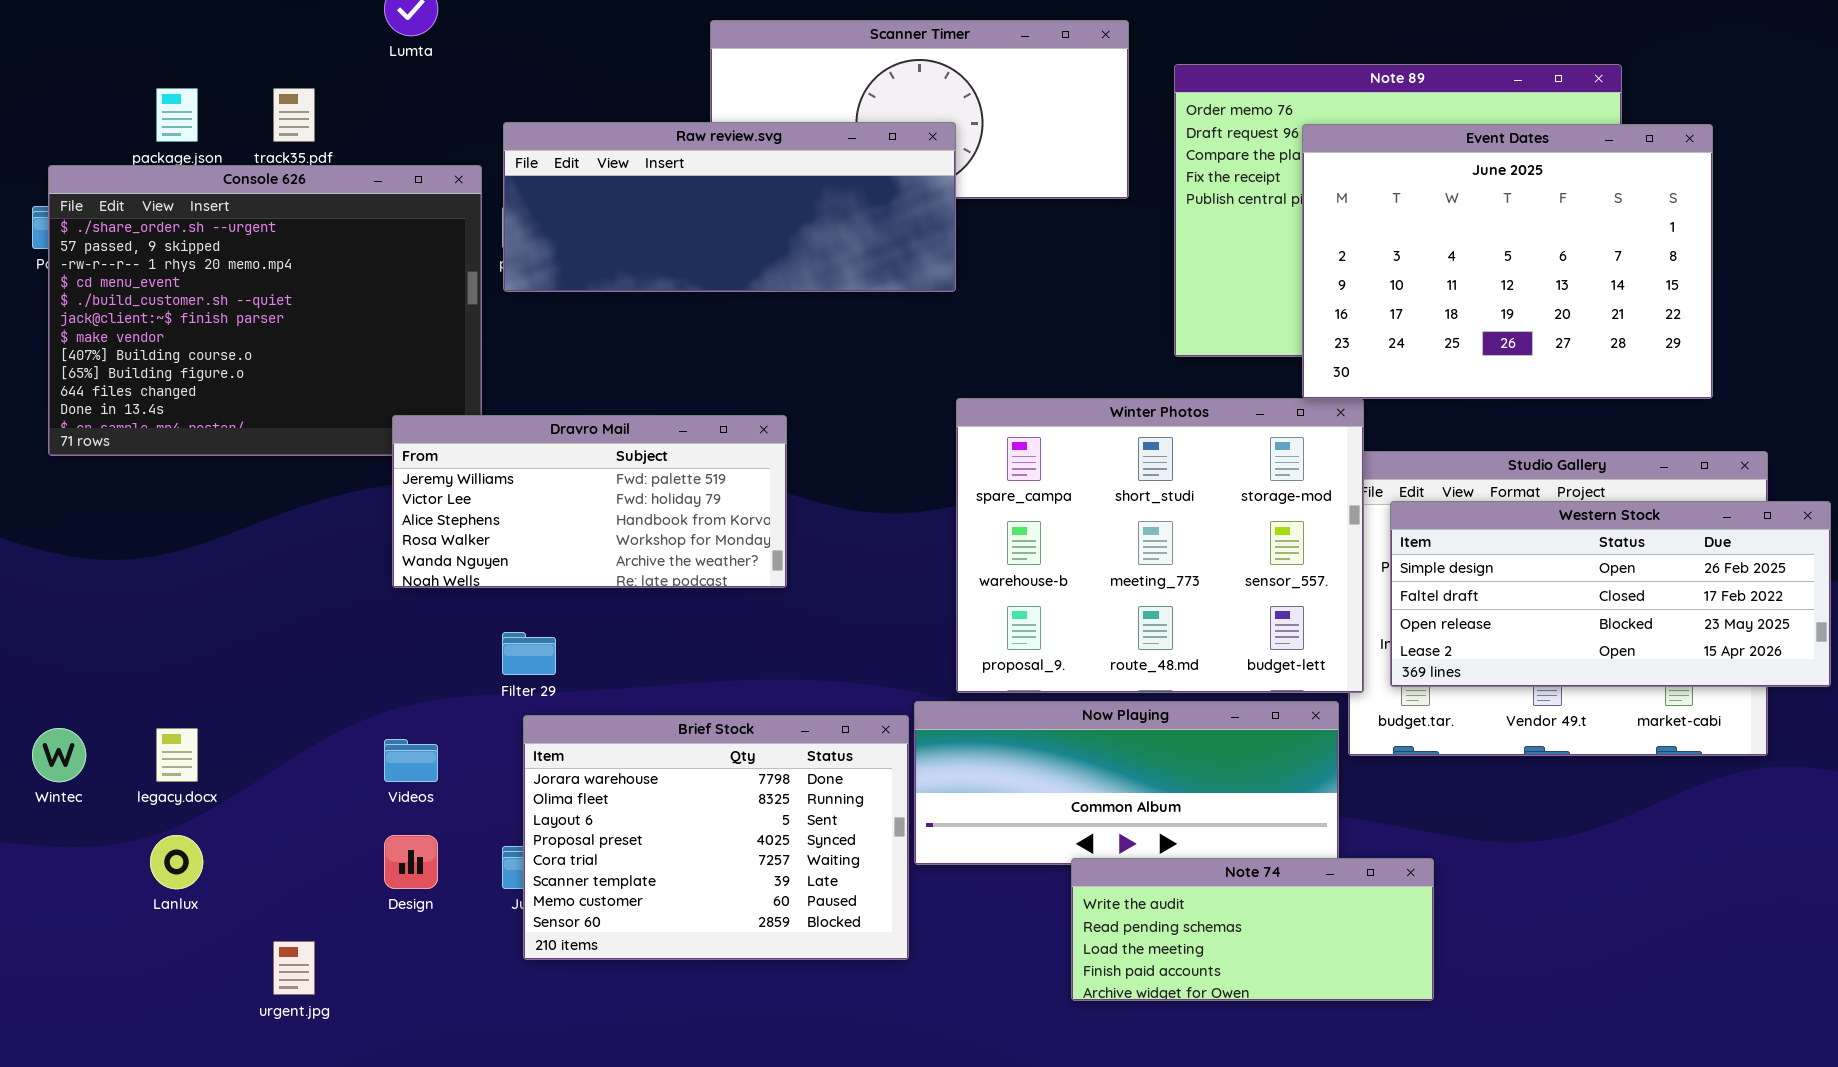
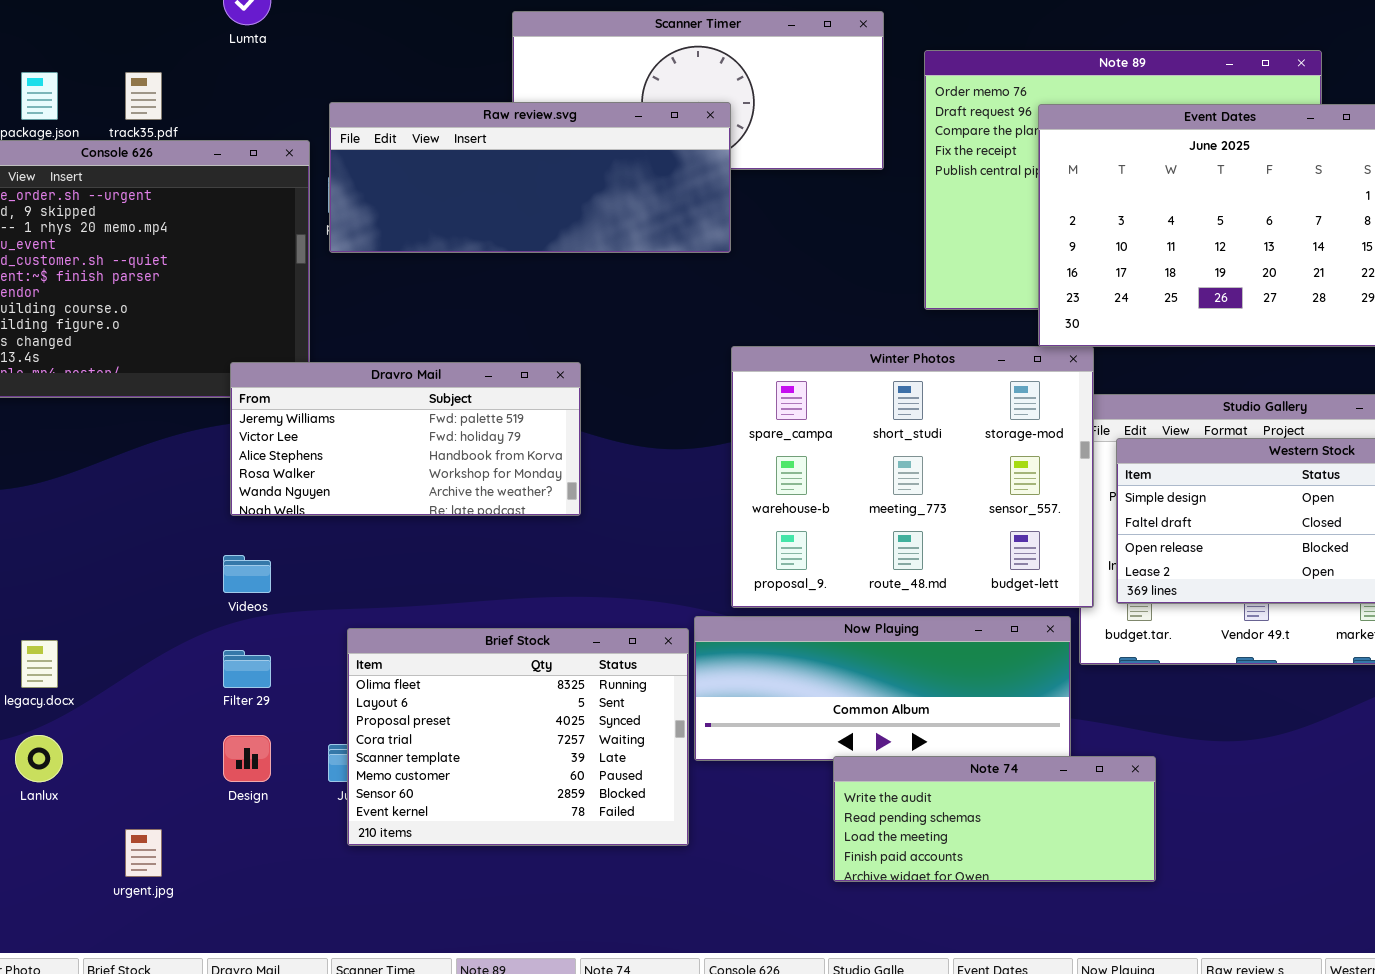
Filter 29: [502,632,556,675] -> [223,650,271,688], moved
Brief Stock: [523,715,909,960] -> [347,628,689,846], scrolled down 1 row
Videos: [384,739,438,782] -> [223,555,271,593], moved

